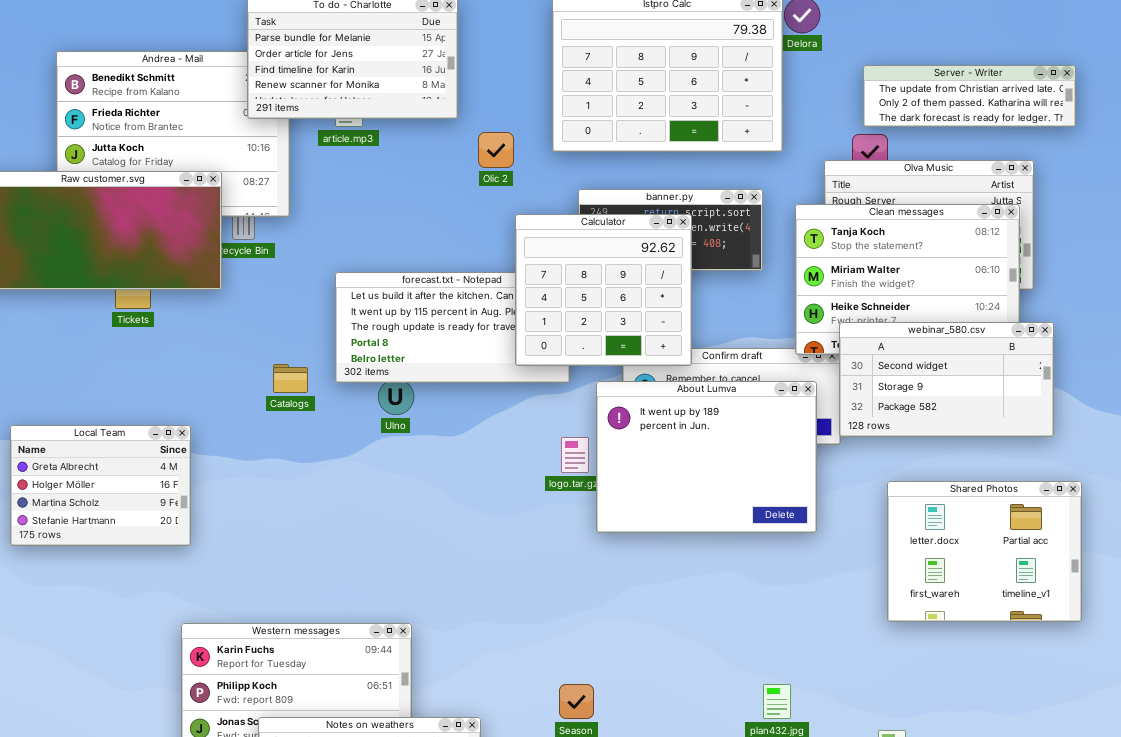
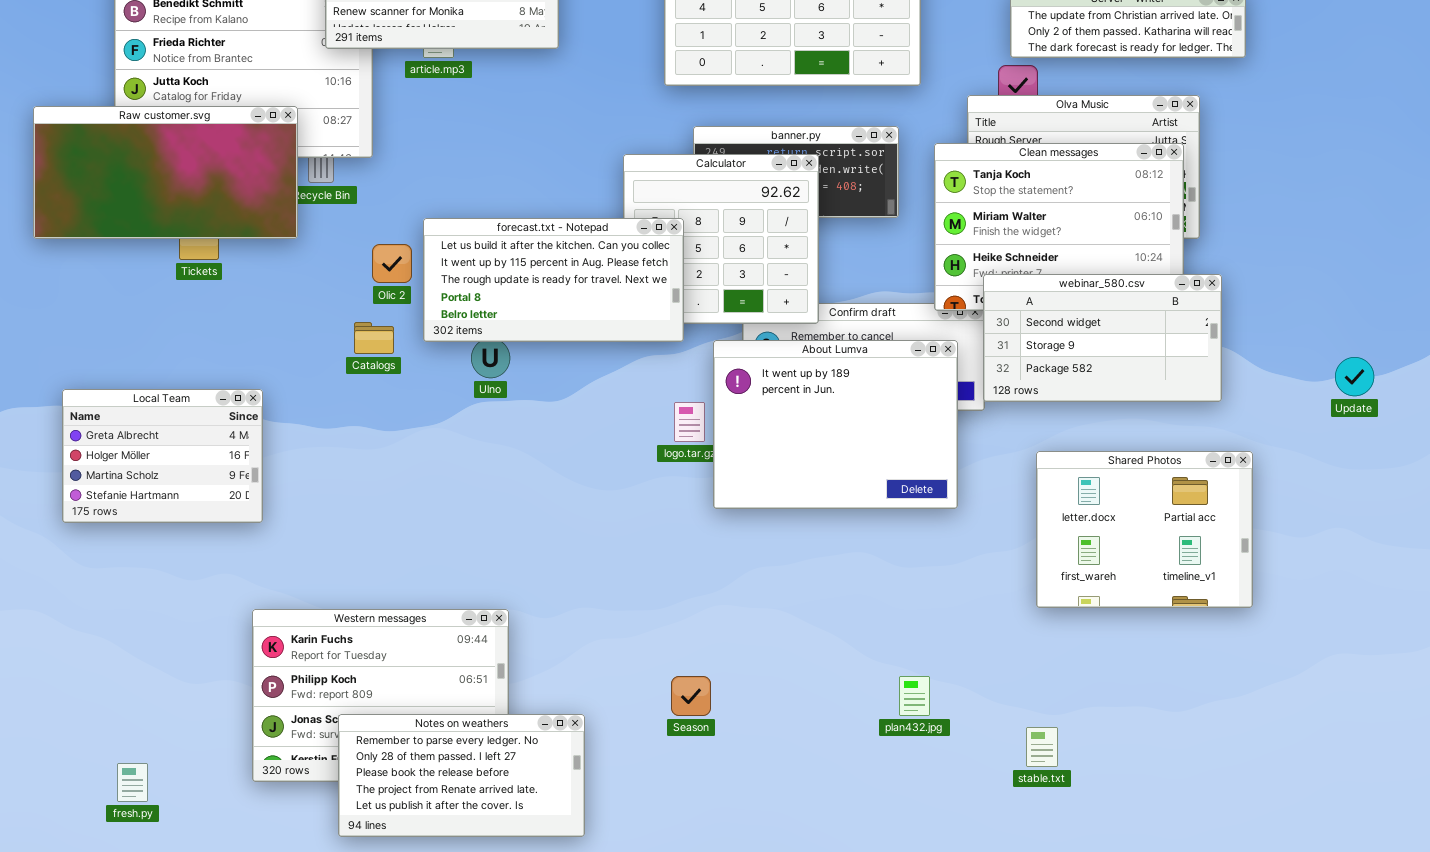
Olic 2: [478,132,514,168] -> [372,244,412,283], moved
forecast.txt - Notepad: [335,272,570,383] -> [423,218,684,342], raised

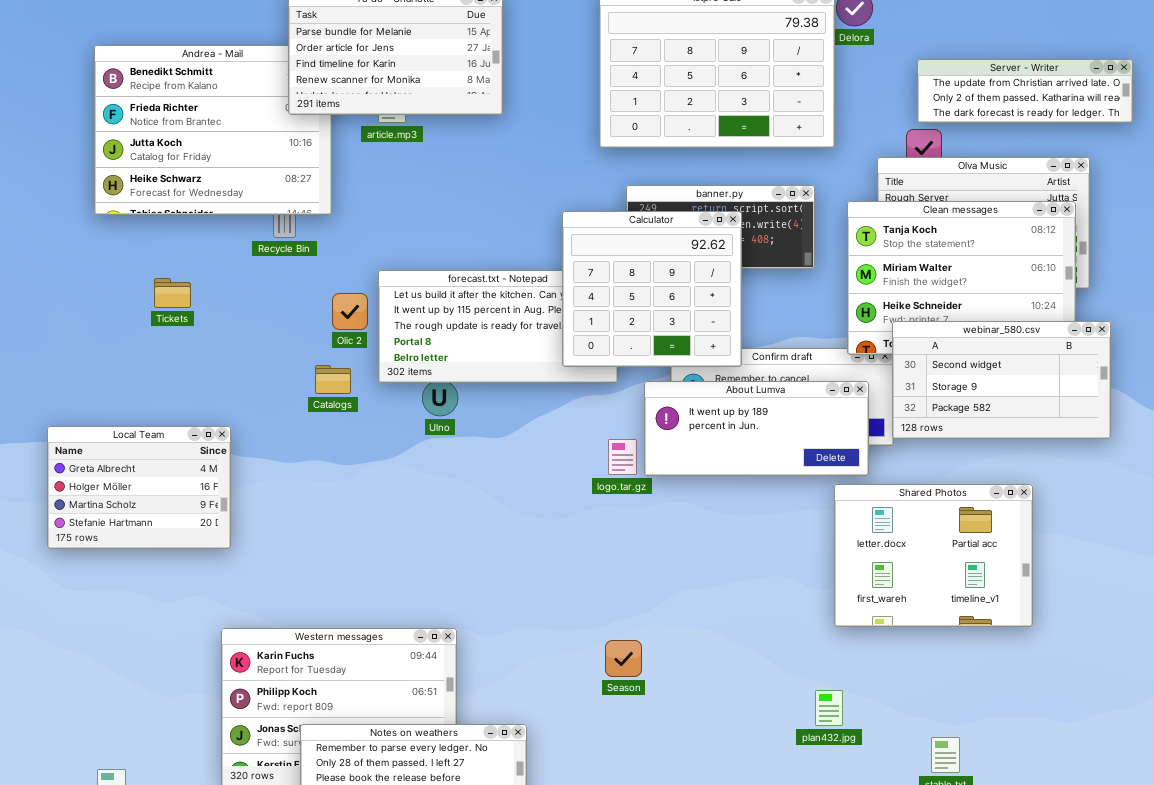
Raw customer.svg: [33,106,298,239] -> none, closed
Calculator: [623,154,819,324] -> [562,211,742,367], raised
About Lumva: [713,340,958,509] -> [644,381,869,476], resized
Shared Photos: [1036,451,1253,608] -> [834,484,1033,627], moved
Season: [671,676,711,716] -> [605,640,642,677], moved

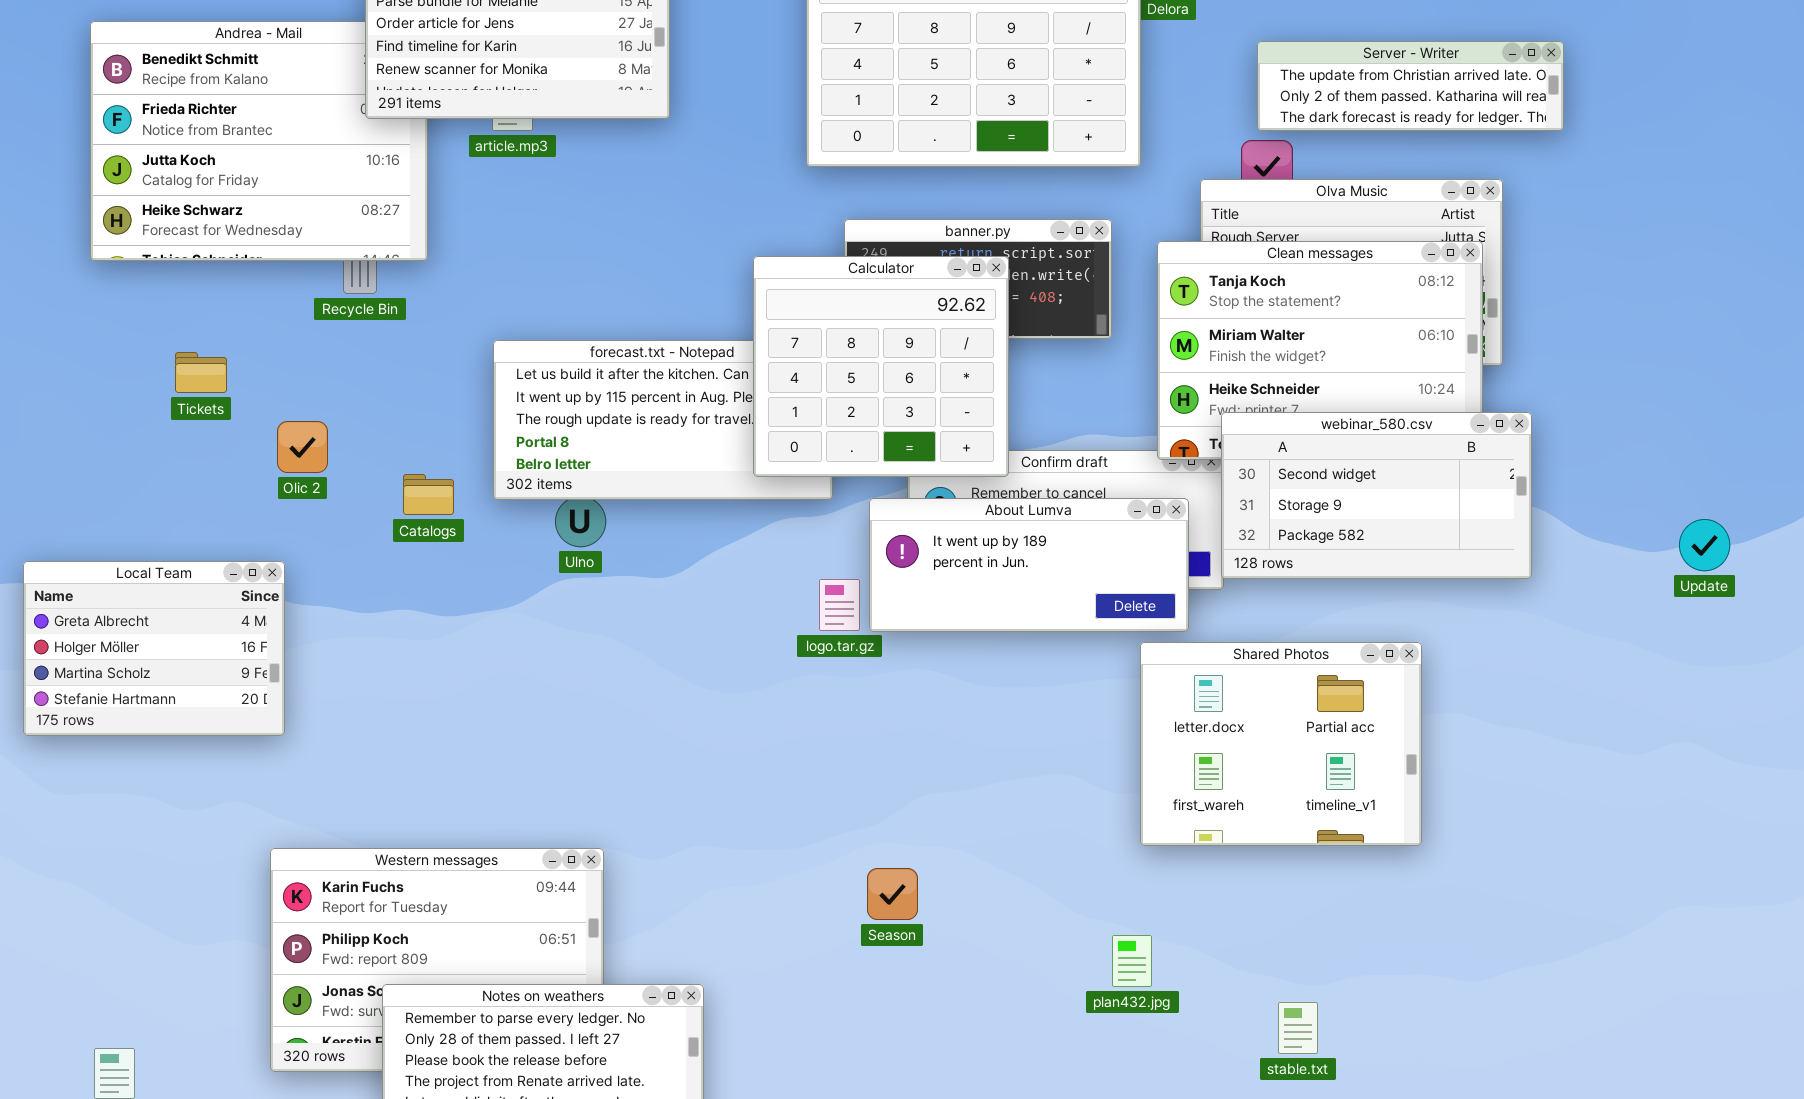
Olic 2: [332,293,368,330] -> [277,421,328,473], moved
Season: [605,640,642,677] -> [867,868,918,920], moved

